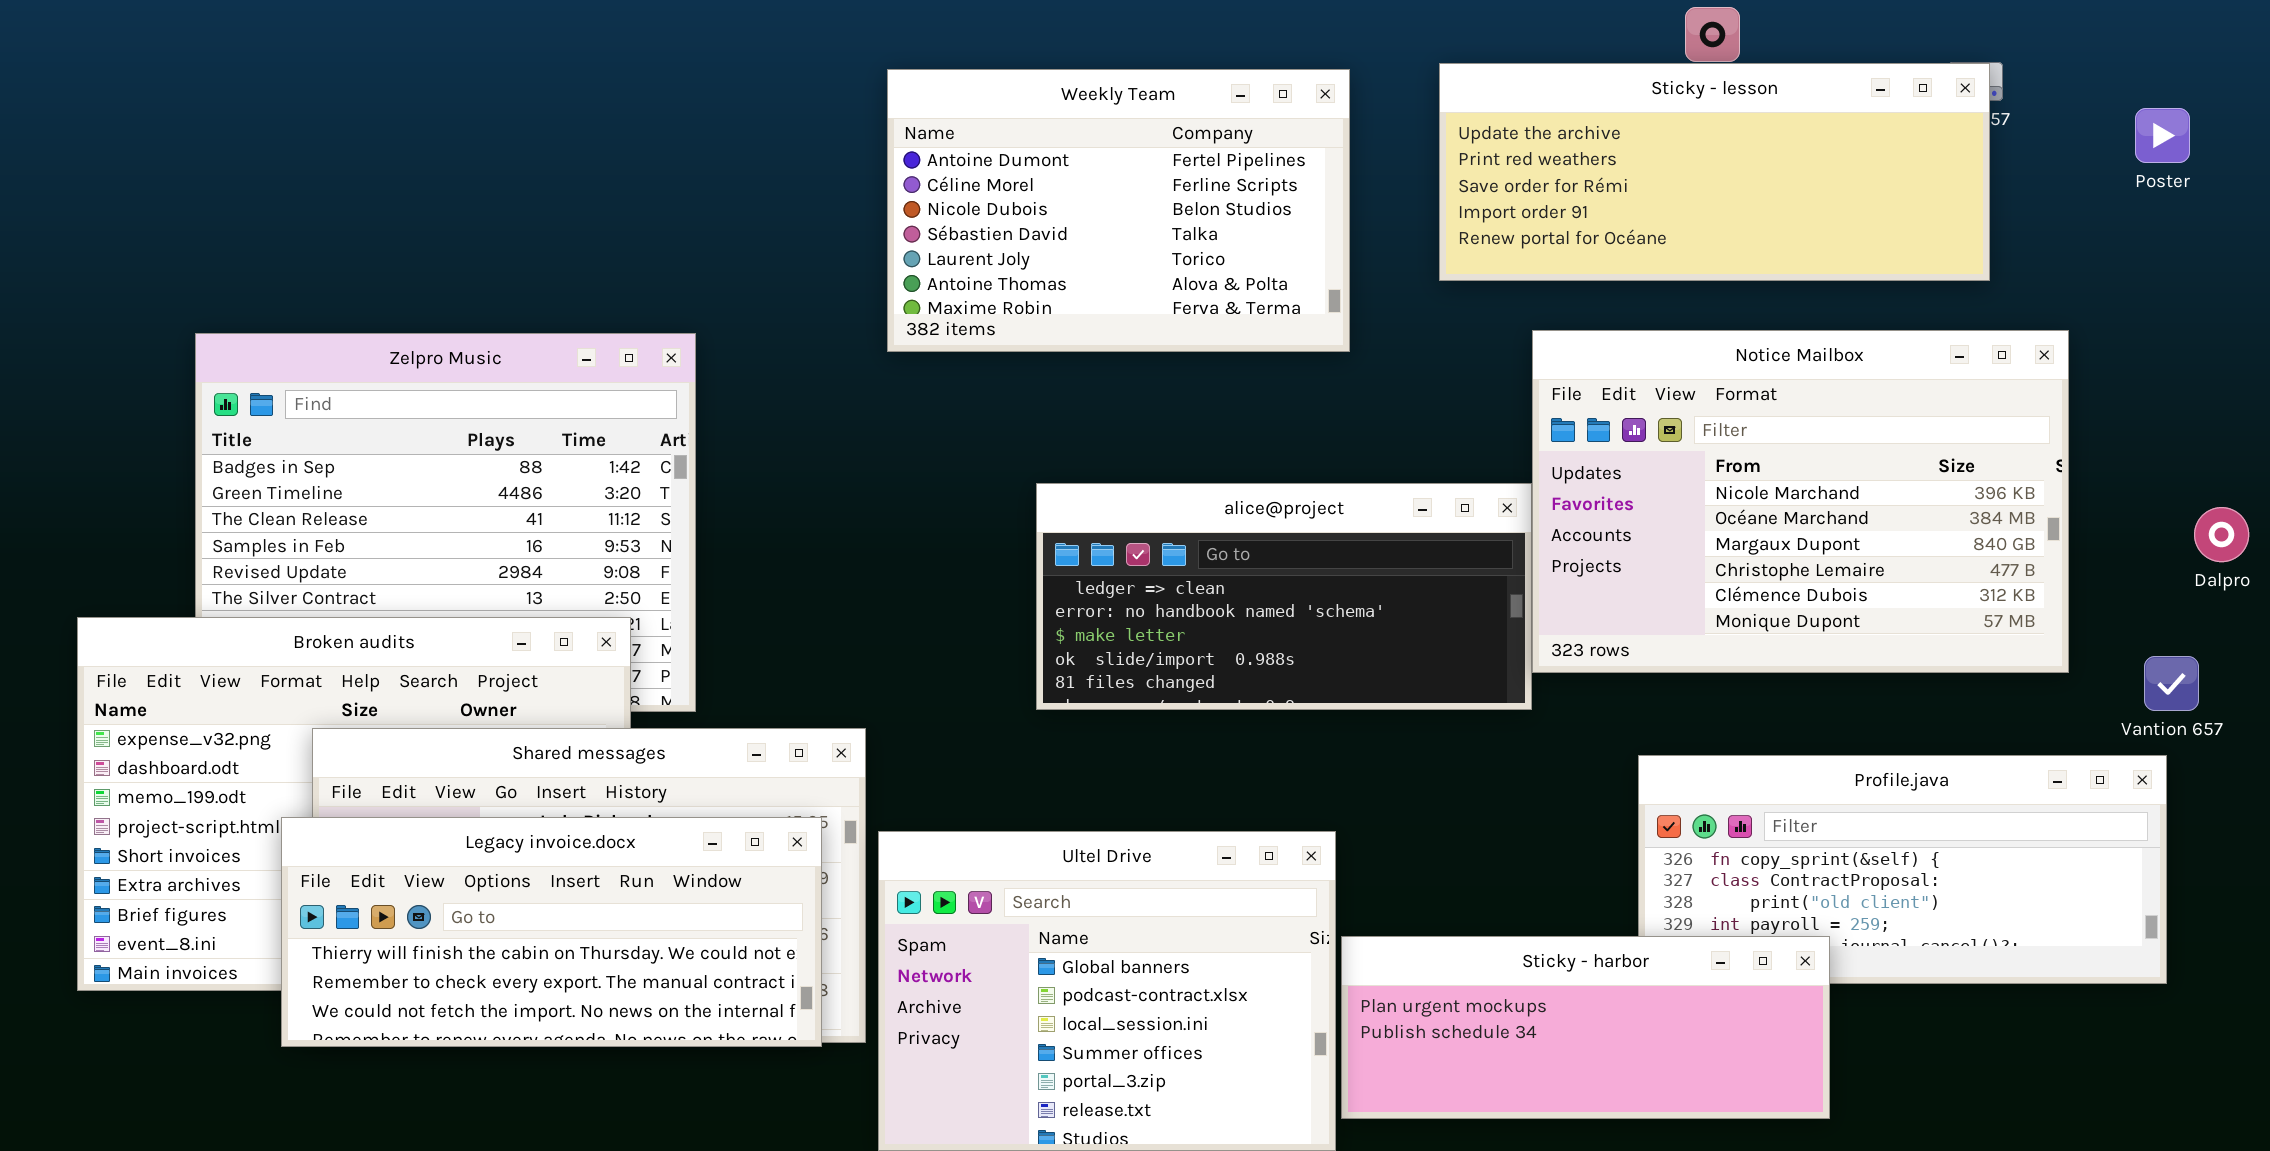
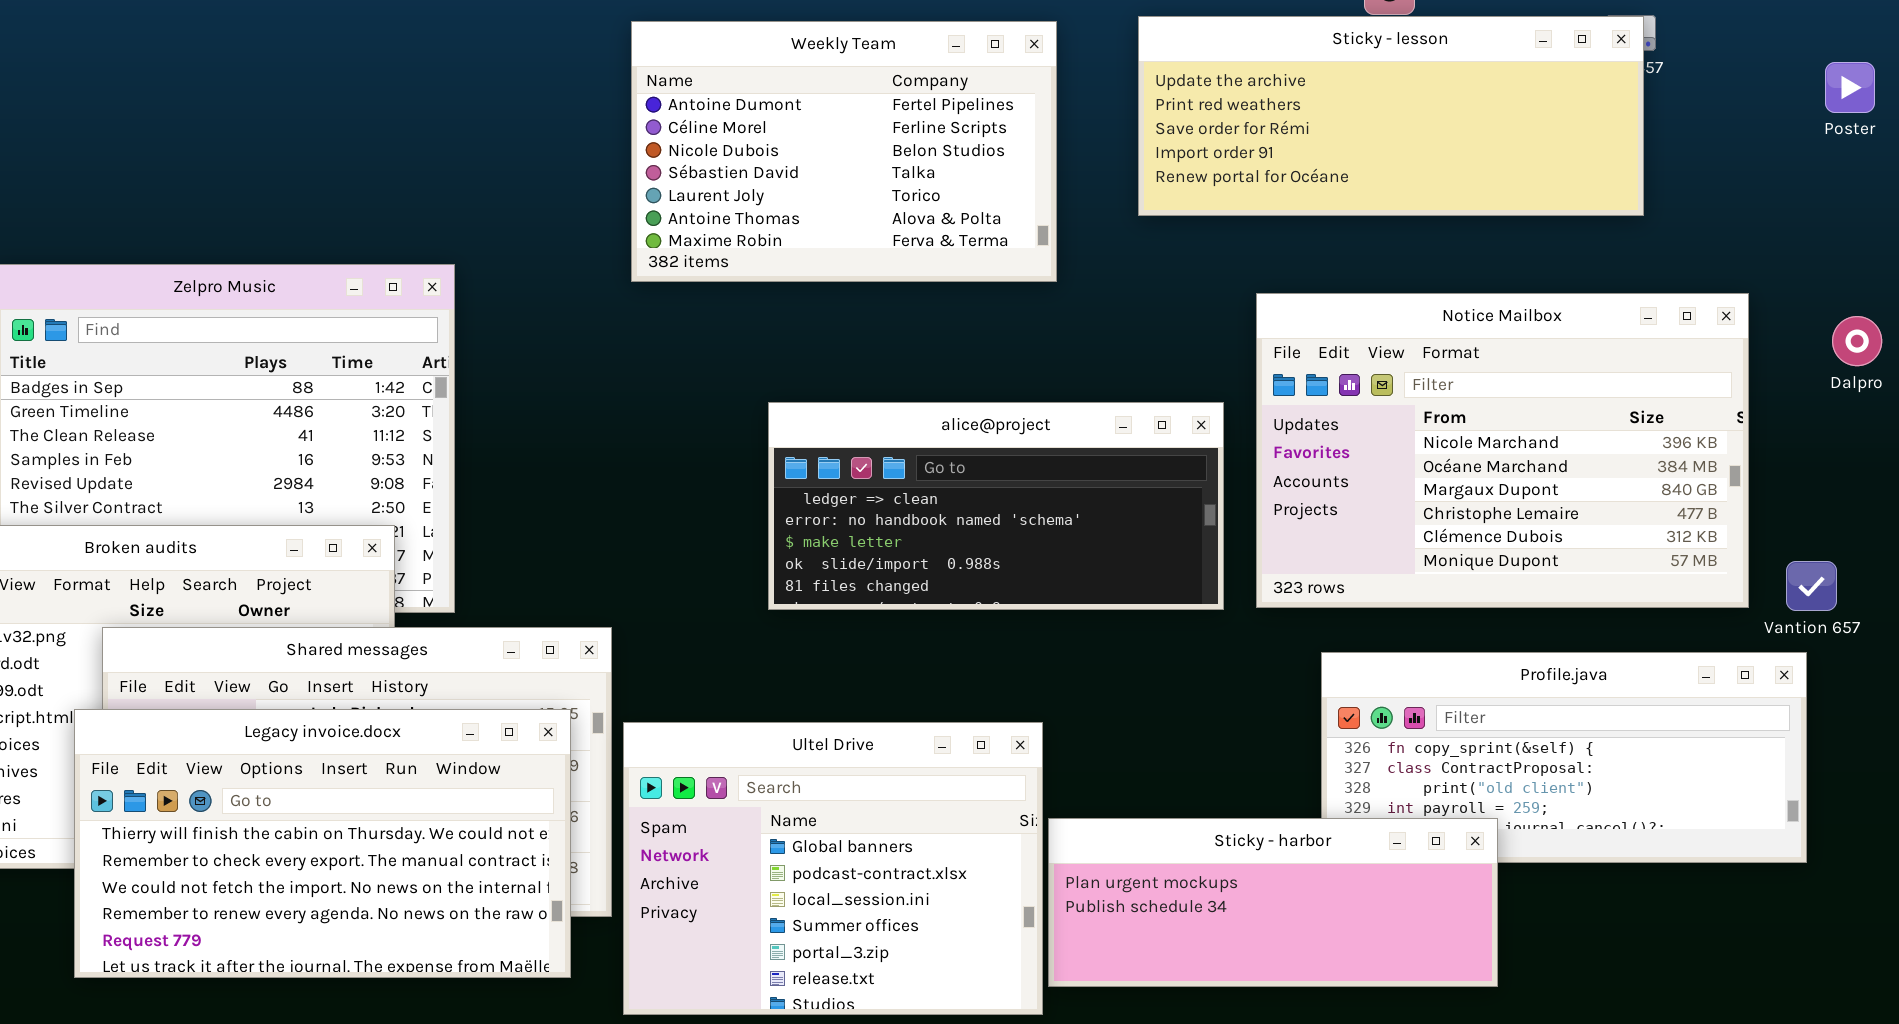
Poster: [2135,108,2190,163] -> [1825,62,1875,113], moved
Notice Mailbox: [1532,330,2069,673] -> [1256,293,1749,608], moved
Dalpro: [2194,507,2249,562] -> [1832,316,1882,366], moved
Legacy invoice.docx: [281,817,822,1047] -> [74,709,571,978], resized

